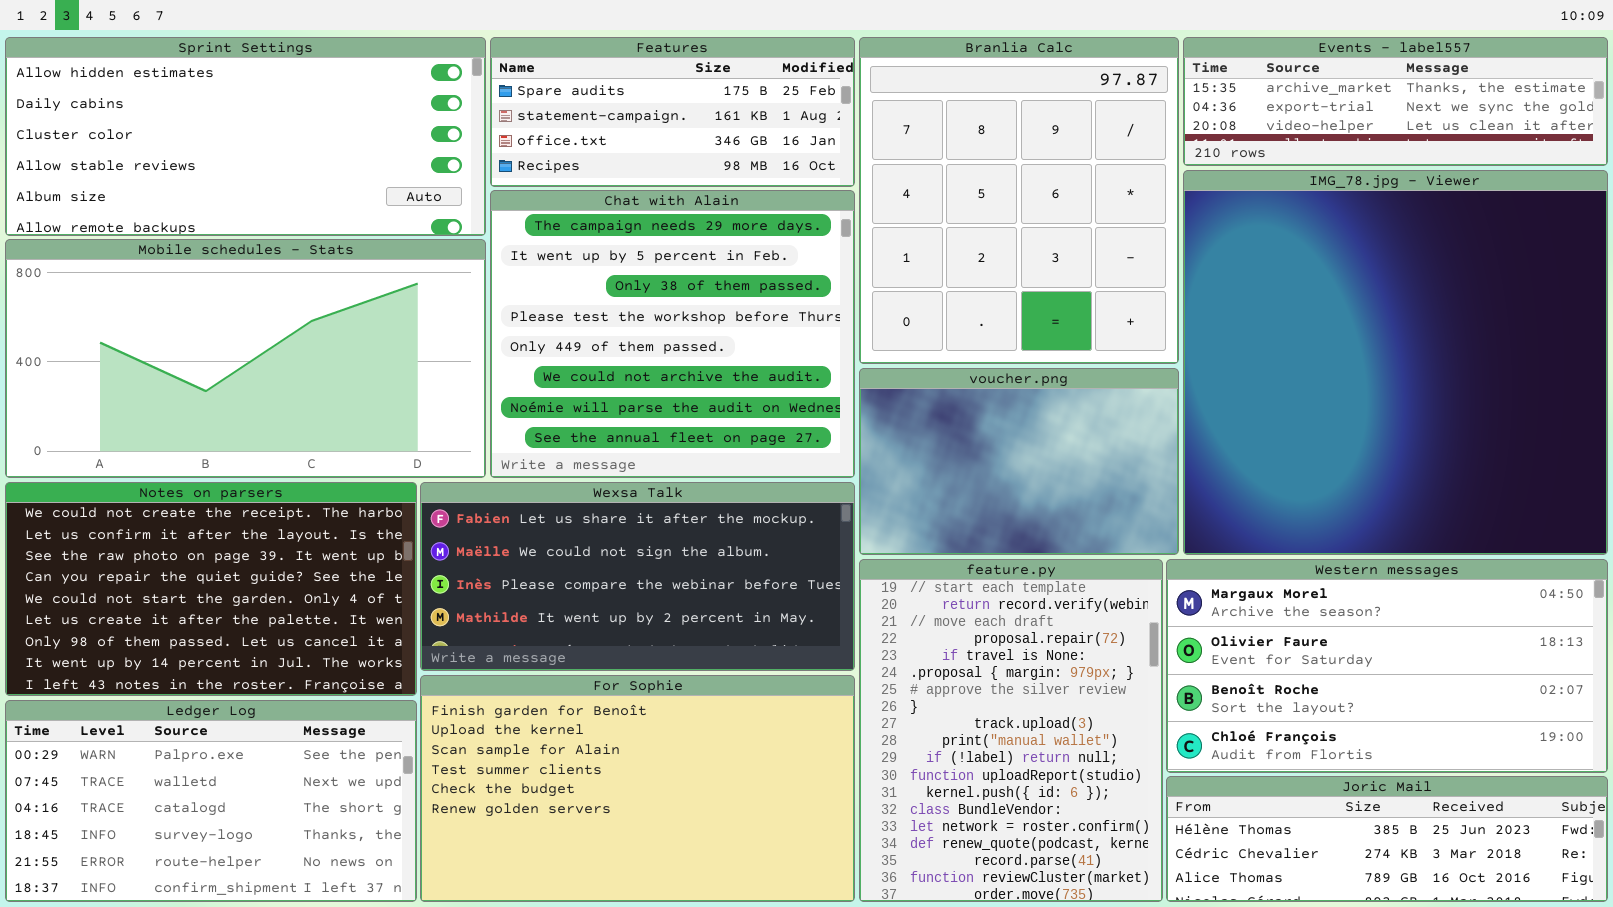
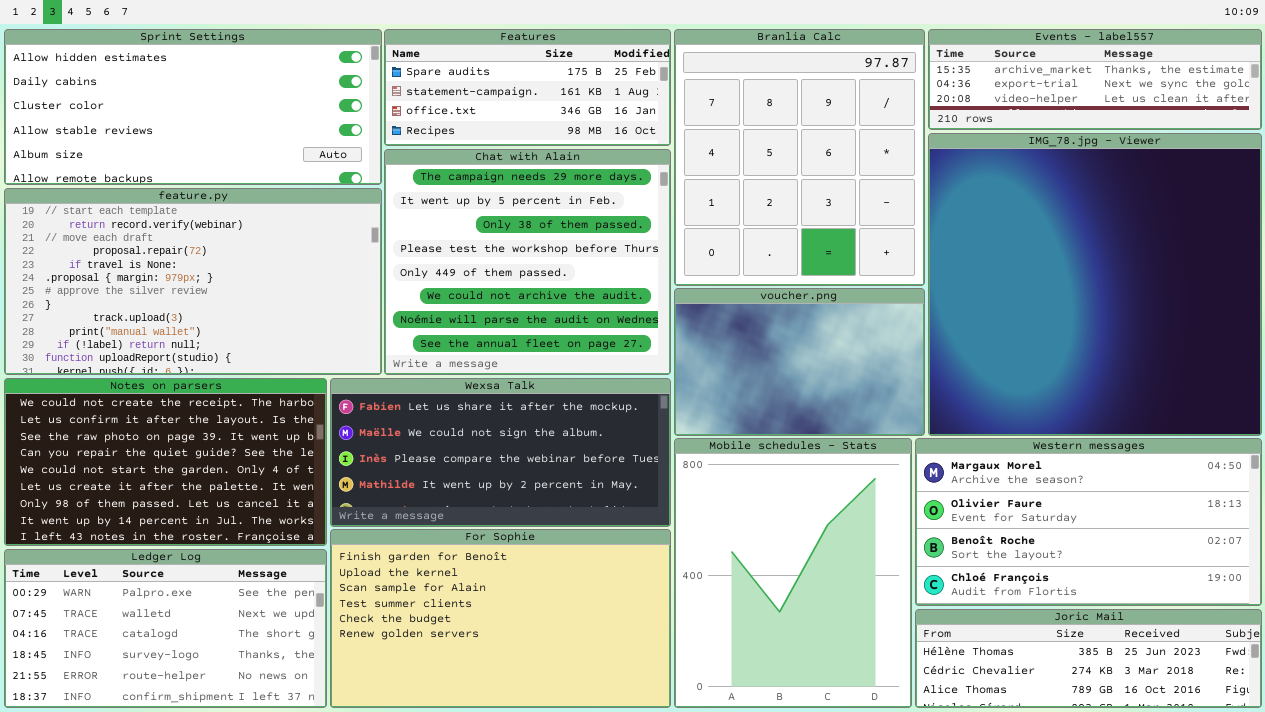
Mobile schedules - Stats: [5,239,486,478] -> [674,438,912,708], moved, resized
feature.py: [859,559,1163,902] -> [4,188,382,375], moved, resized

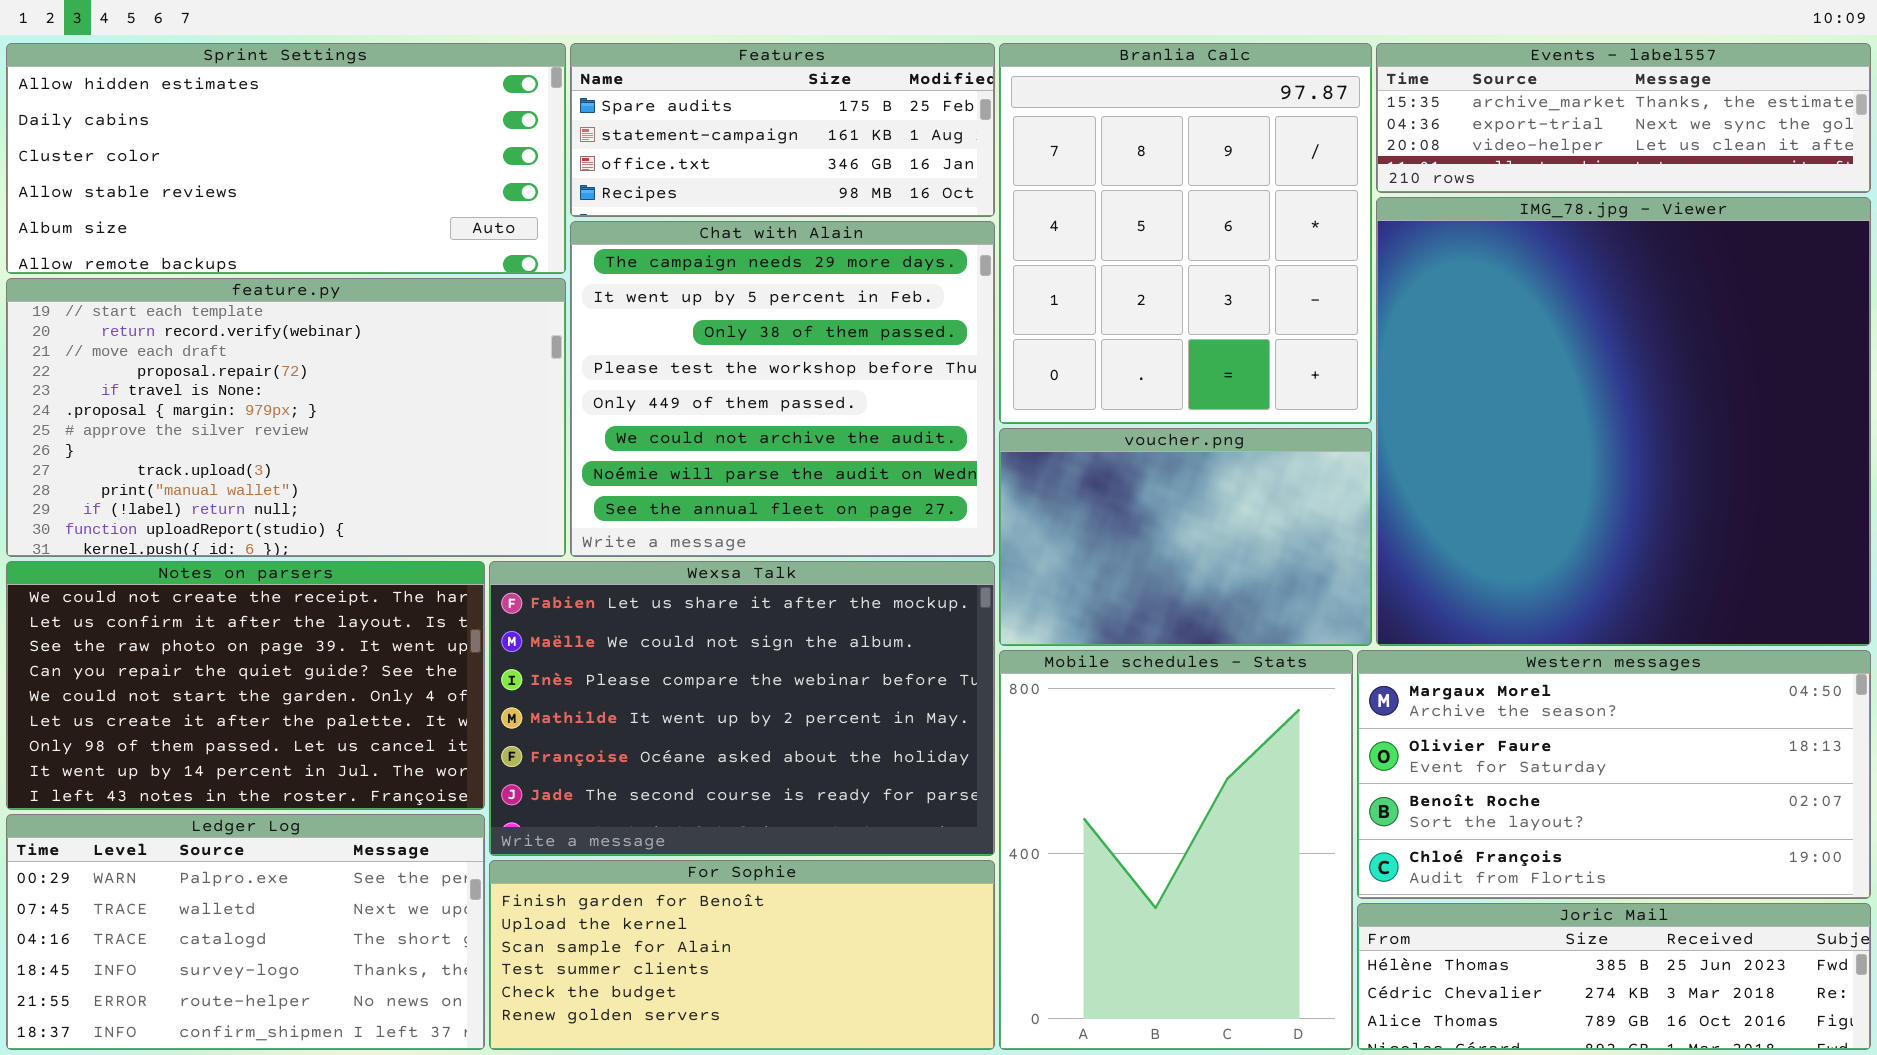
Wexsa Talk: [330,378,671,527] -> [489,561,995,856], resized
For Sophie: [330,529,671,708] -> [489,860,995,1050], resized

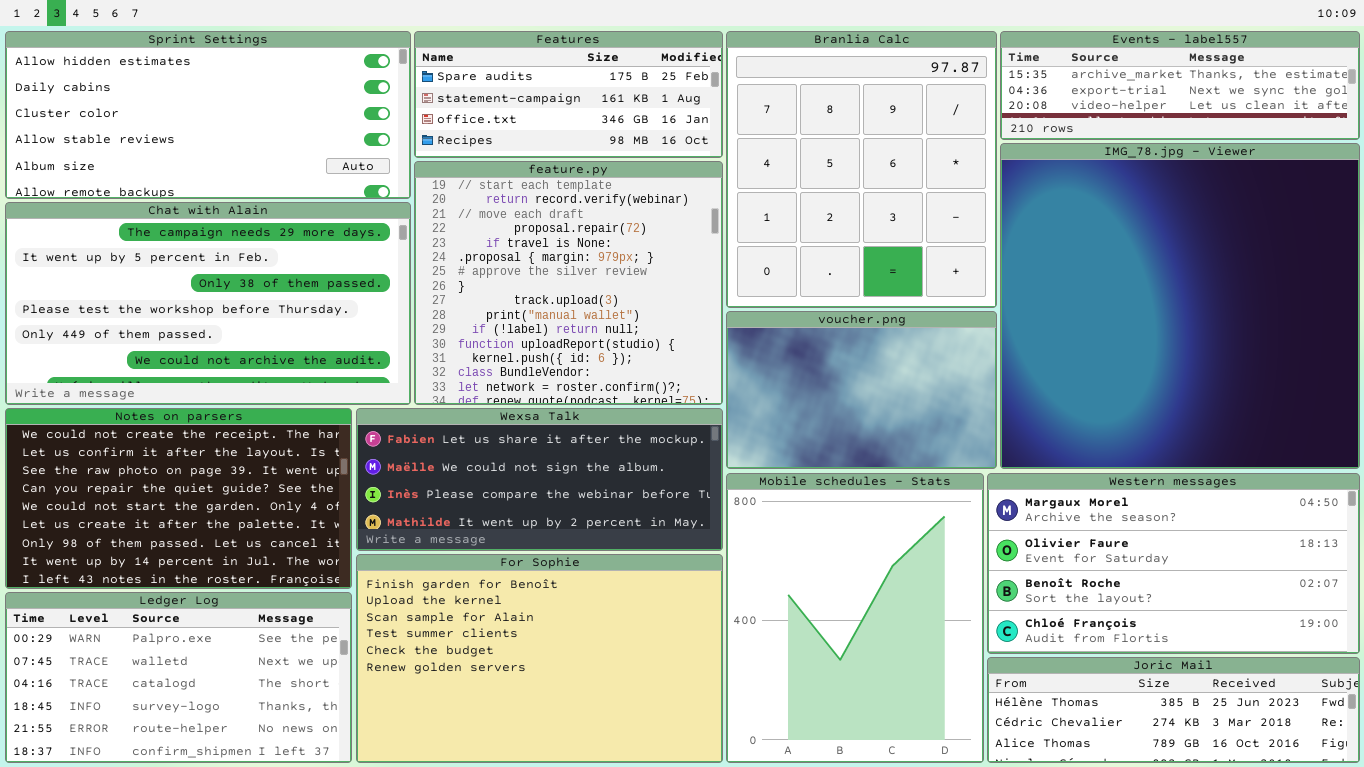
Chat with Alain: [570,221,995,557] -> [5,202,411,405], moved, resized
feature.py: [6,278,566,557] -> [414,161,723,405], moved, resized
Wexsa Talk: [489,561,995,856] -> [356,408,723,551], resized
For Sophie: [489,860,995,1050] -> [356,554,723,763], resized

